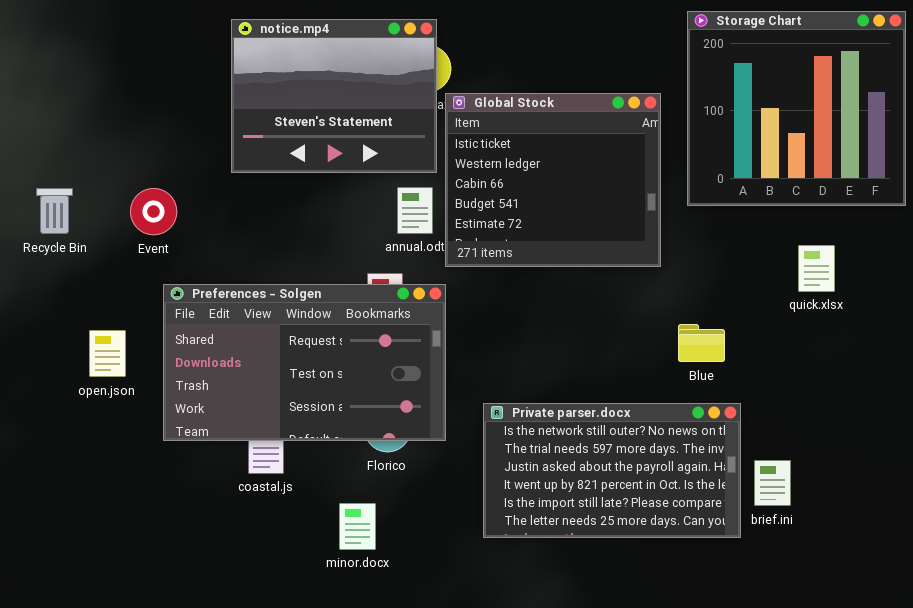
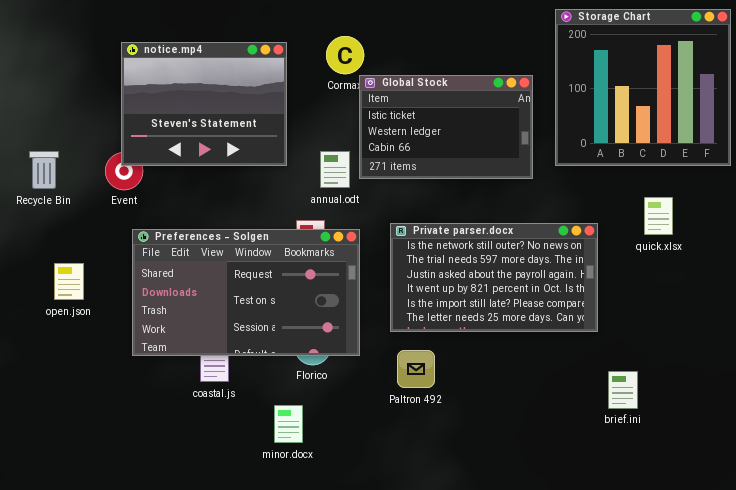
notice.mp4: [231,19,437,173] -> [121,42,287,166], moved
Global Stock: [445,93,661,267] -> [359,75,533,179], resized
open.json: [89,330,126,377] -> [54,263,84,300], moved
Private parser.docx: [483,403,741,538] -> [390,223,598,332], moved

